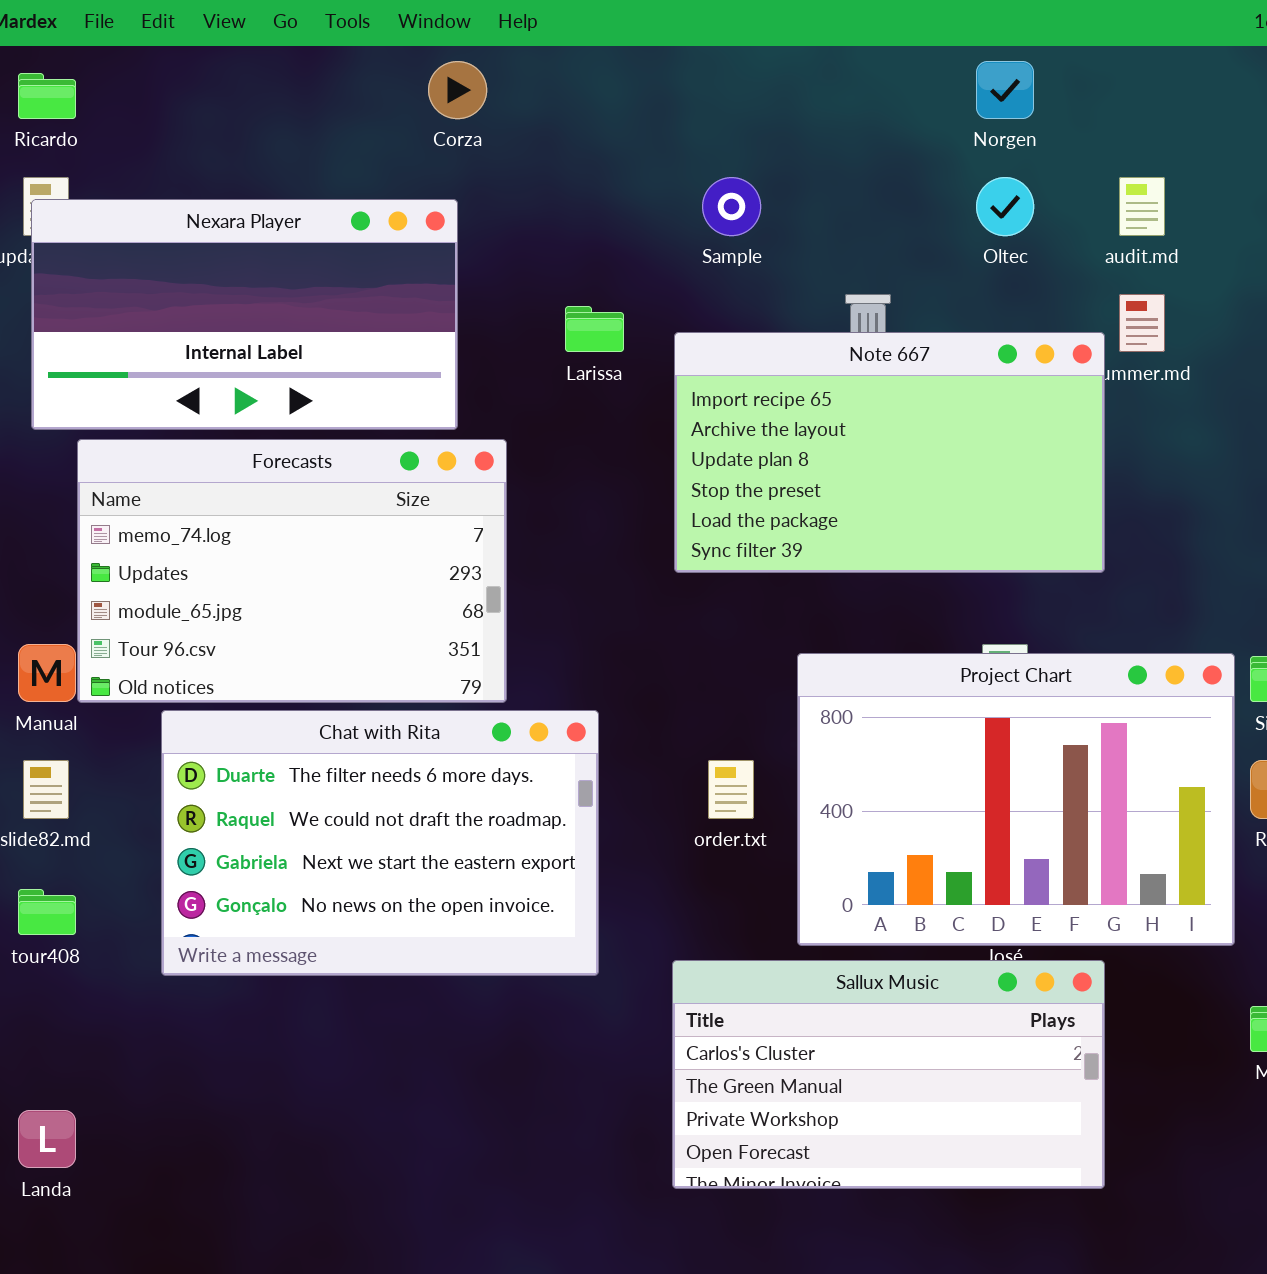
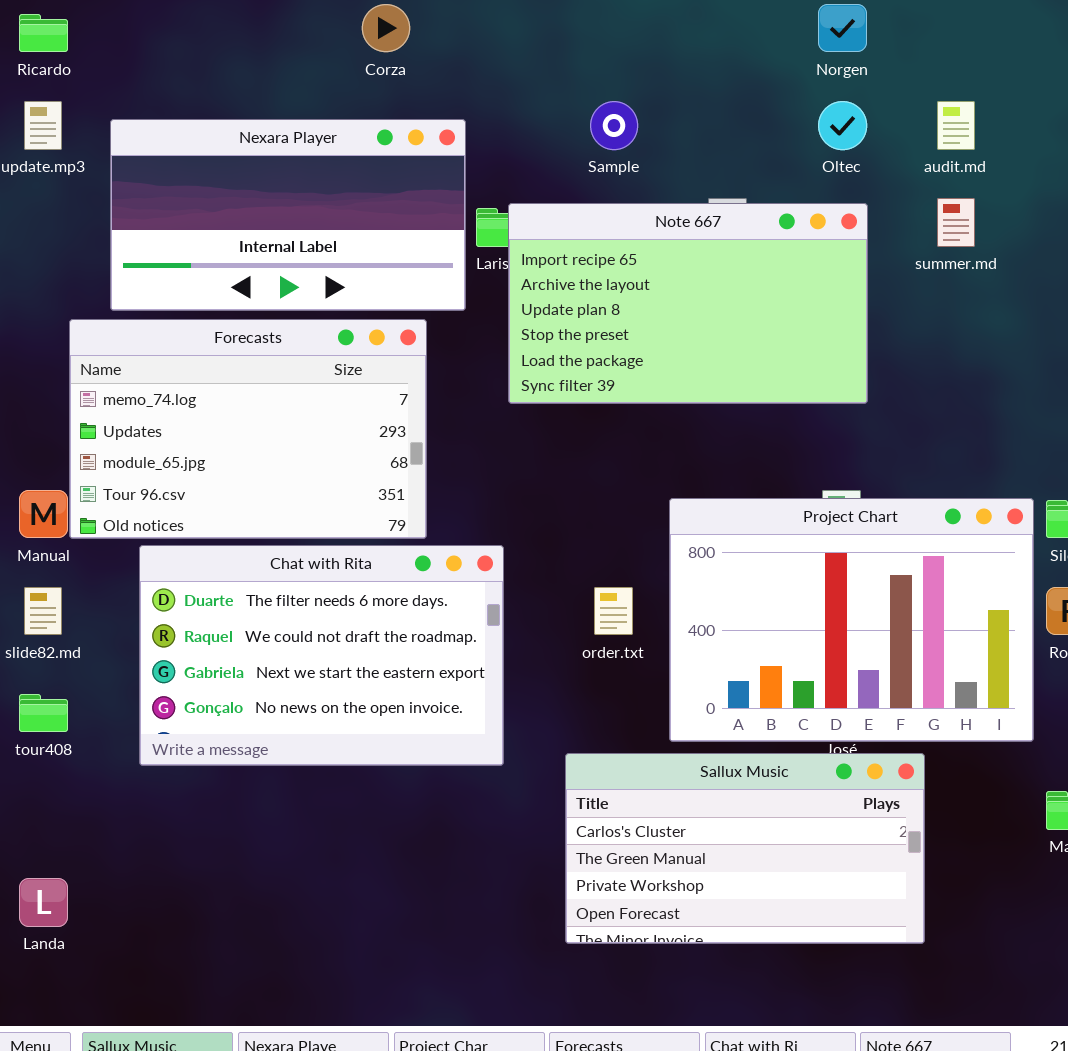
Nexara Player: [31,199,458,430] -> [110,119,466,311], moved
Note 667: [674,332,1105,573] -> [508,203,868,404], moved

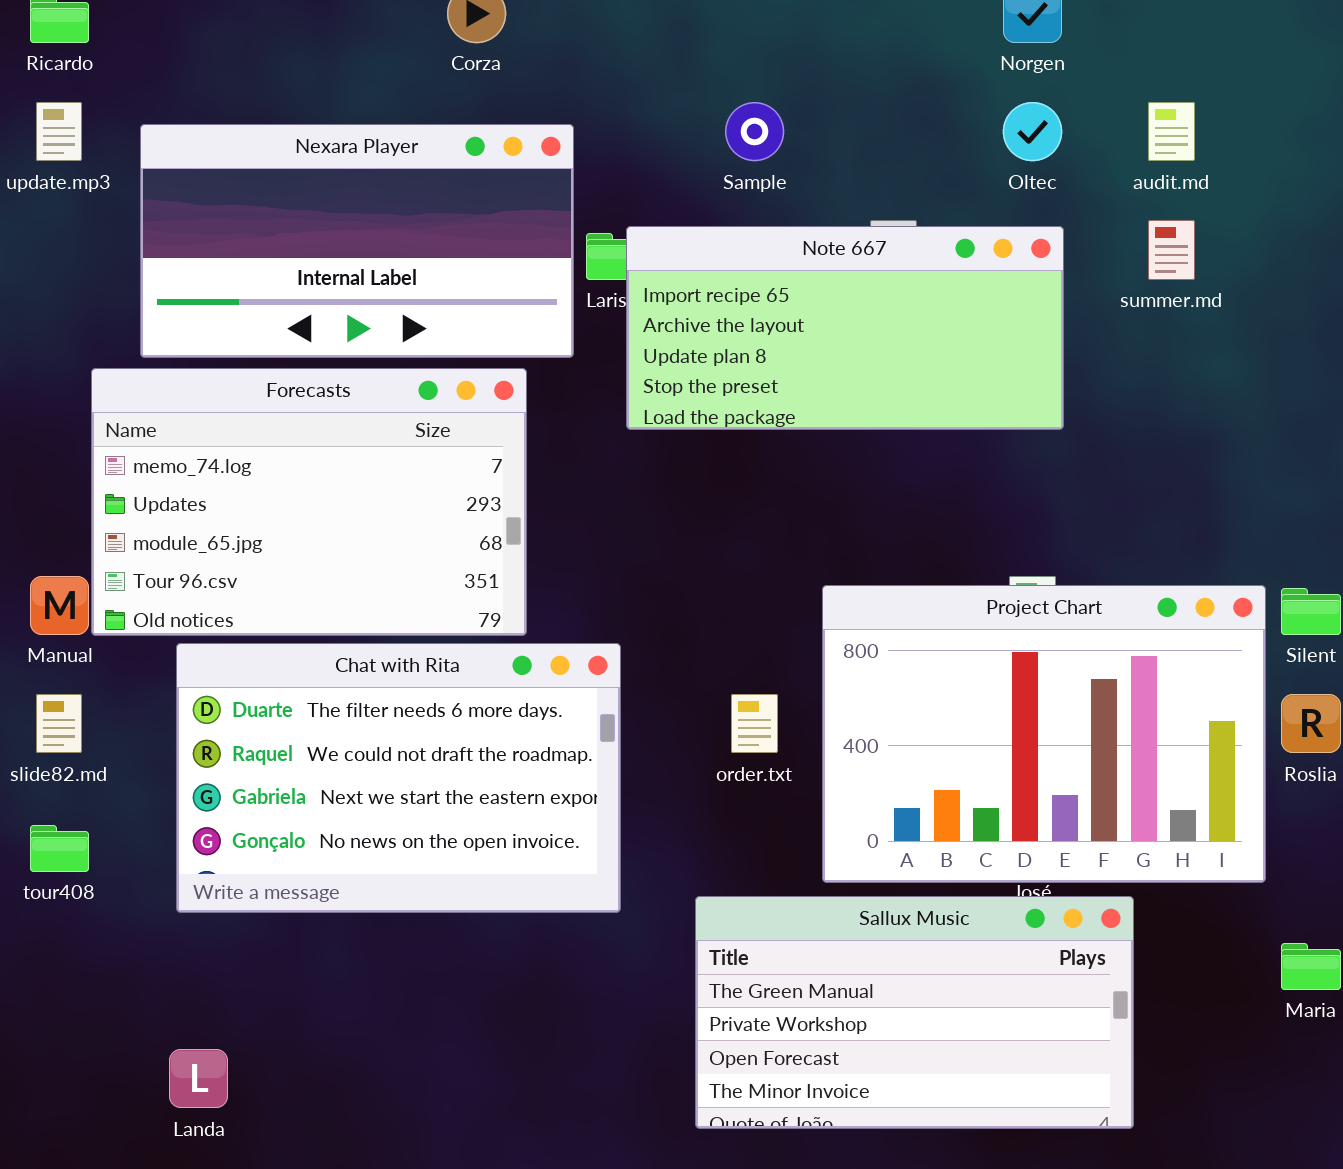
Note 667: [508,203,868,404] -> [626,226,1064,430], resized
Sallux Music: [565,753,925,944] -> [695,896,1134,1129], scrolled down 1 row
Landa: [19,878,68,927] -> [169,1049,228,1108], moved

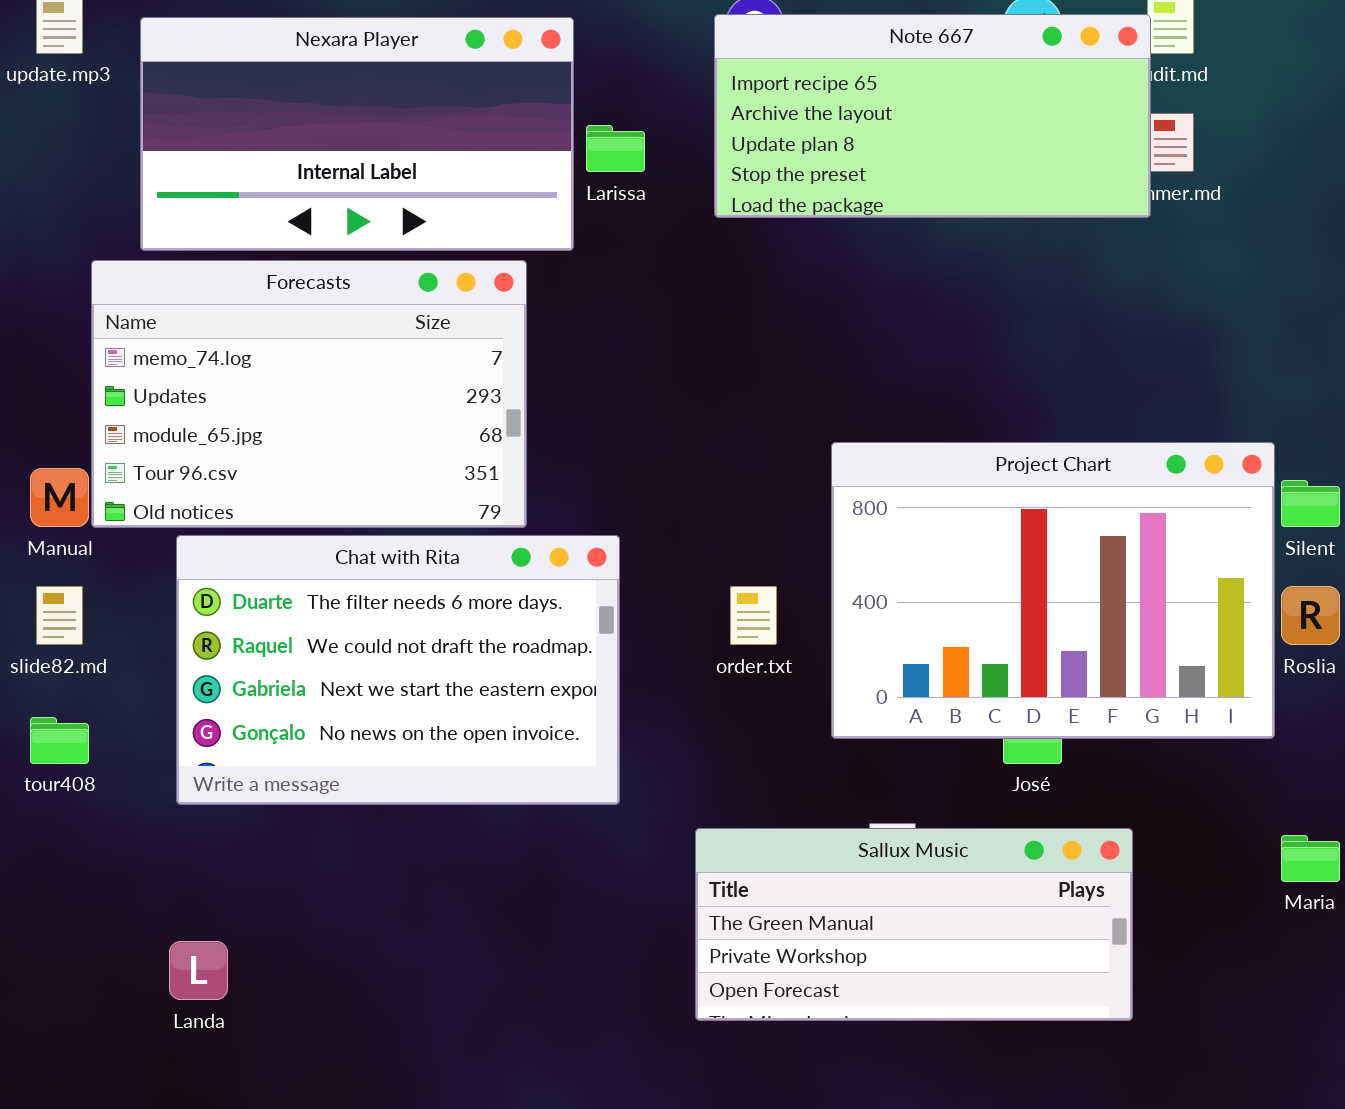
Note 667: [626,226,1064,430] -> [714,14,1151,218], moved
Project Chart: [822,585,1266,883] -> [831,442,1275,739], moved
Sallux Music: [695,896,1134,1129] -> [695,828,1133,1021], resized

